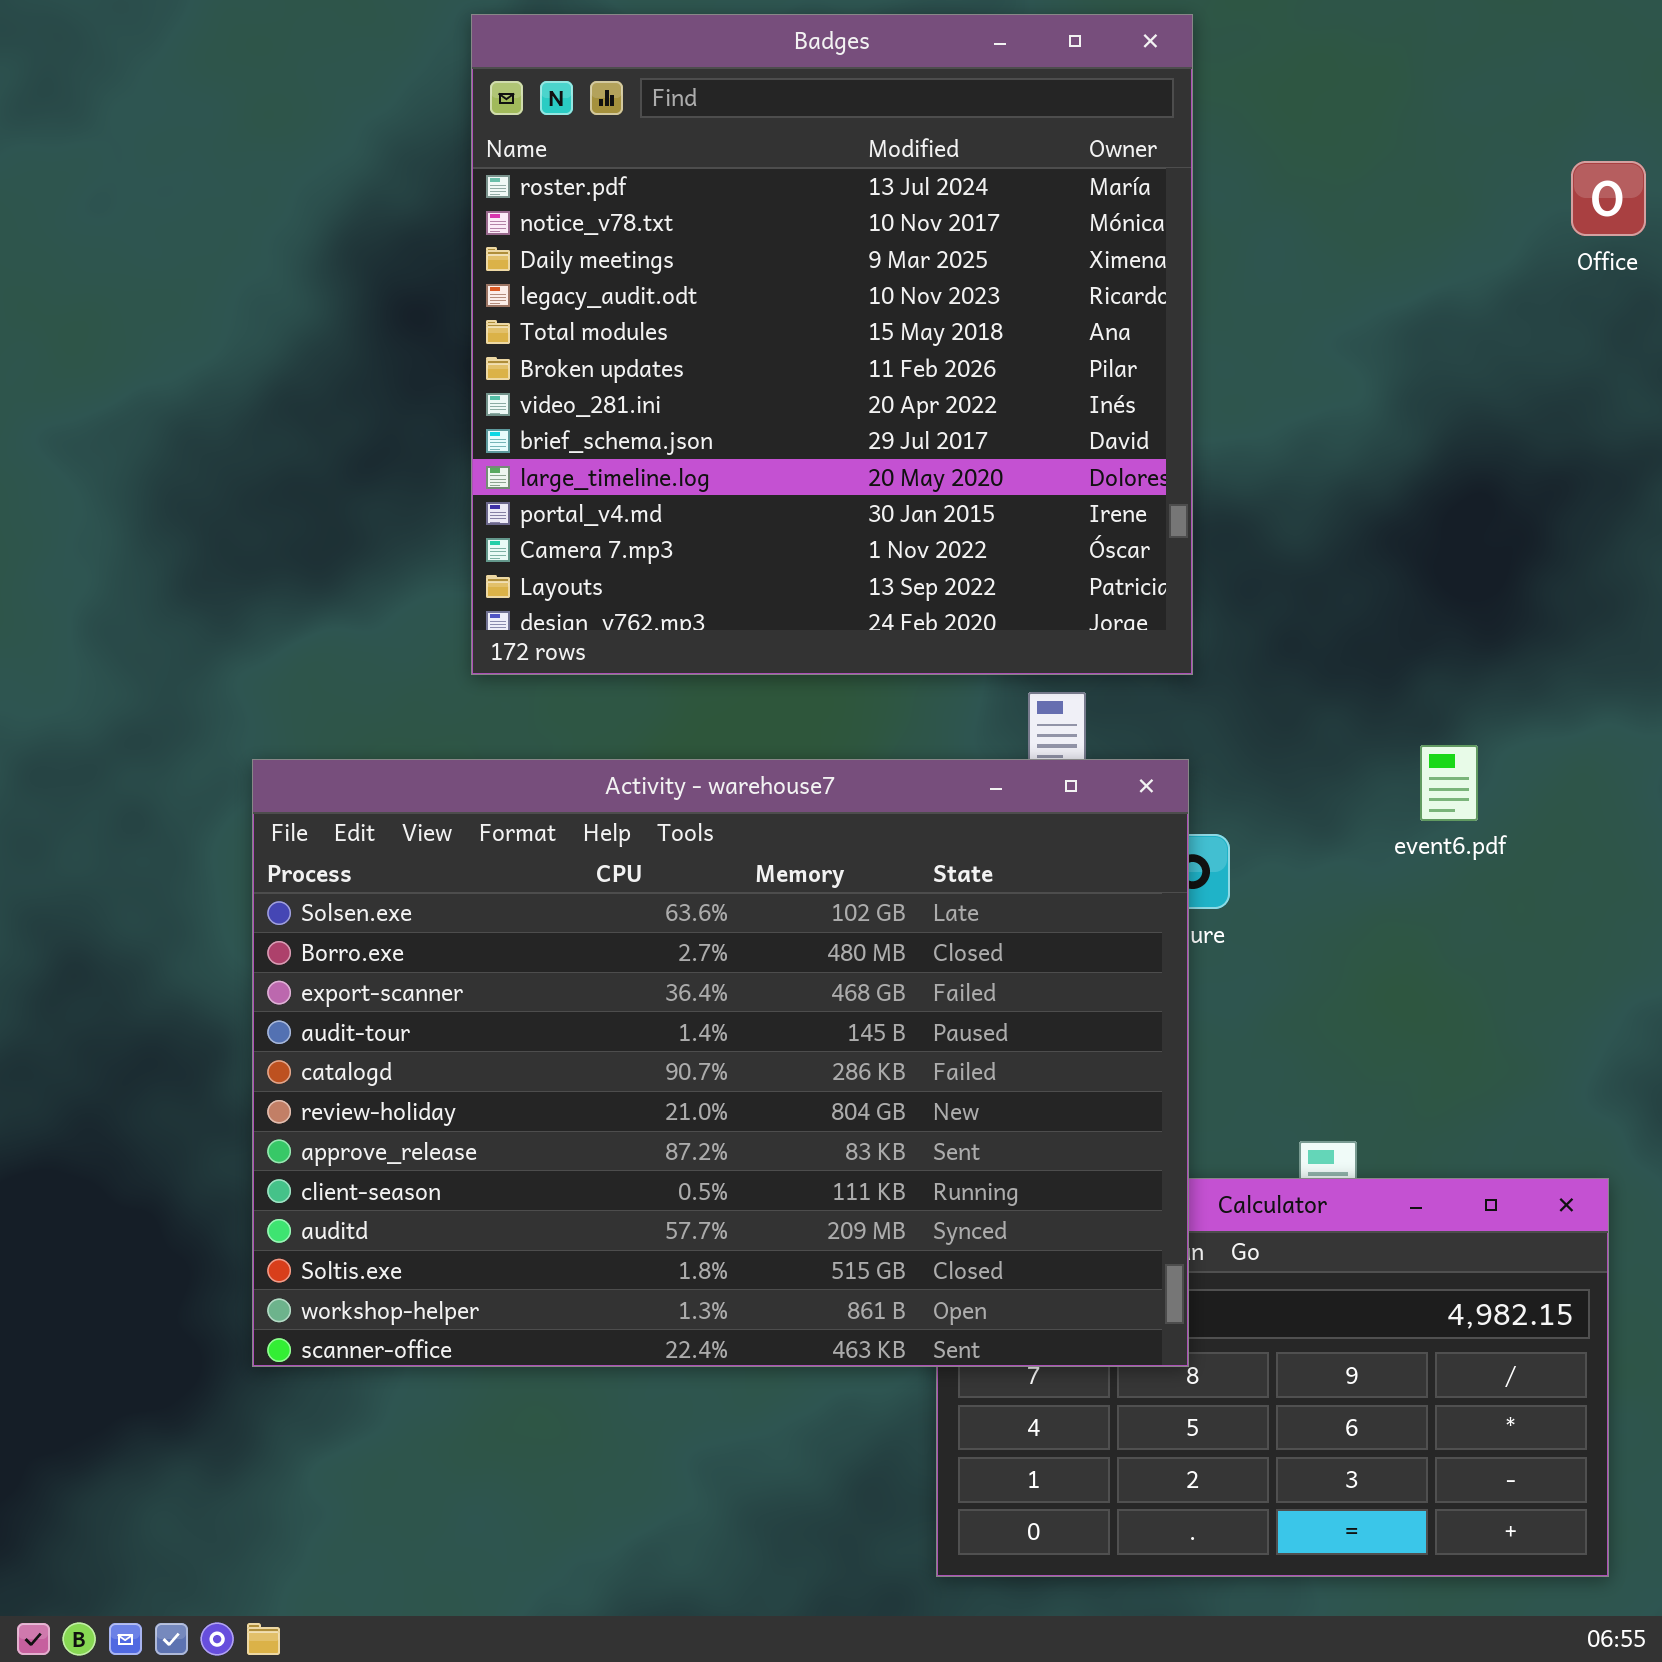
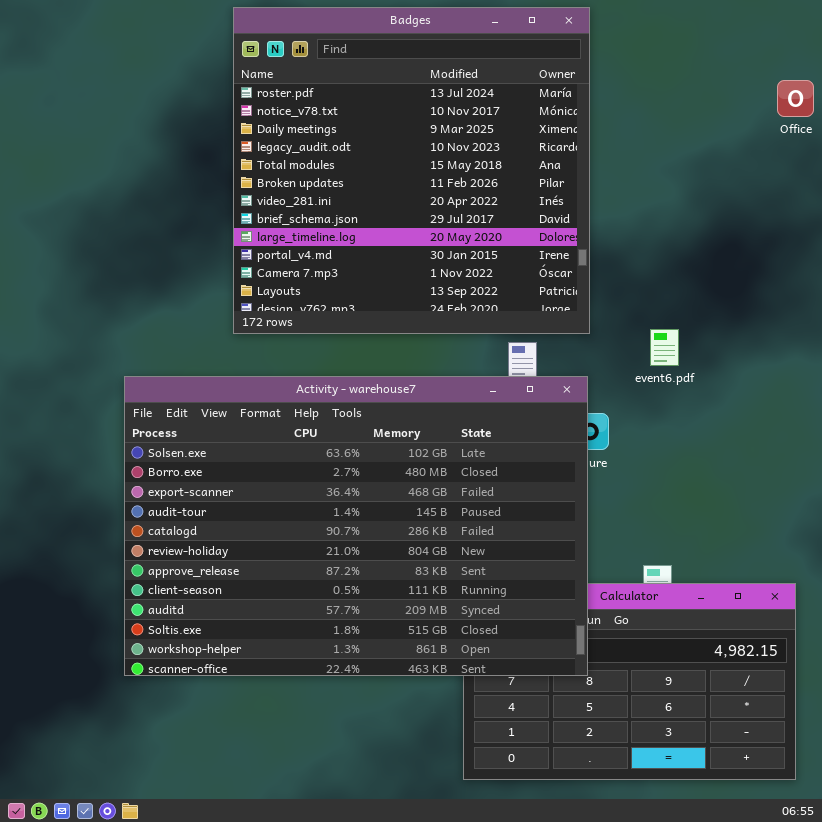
event6.pdf: [1420,745,1478,821] -> [650,329,679,366], moved

